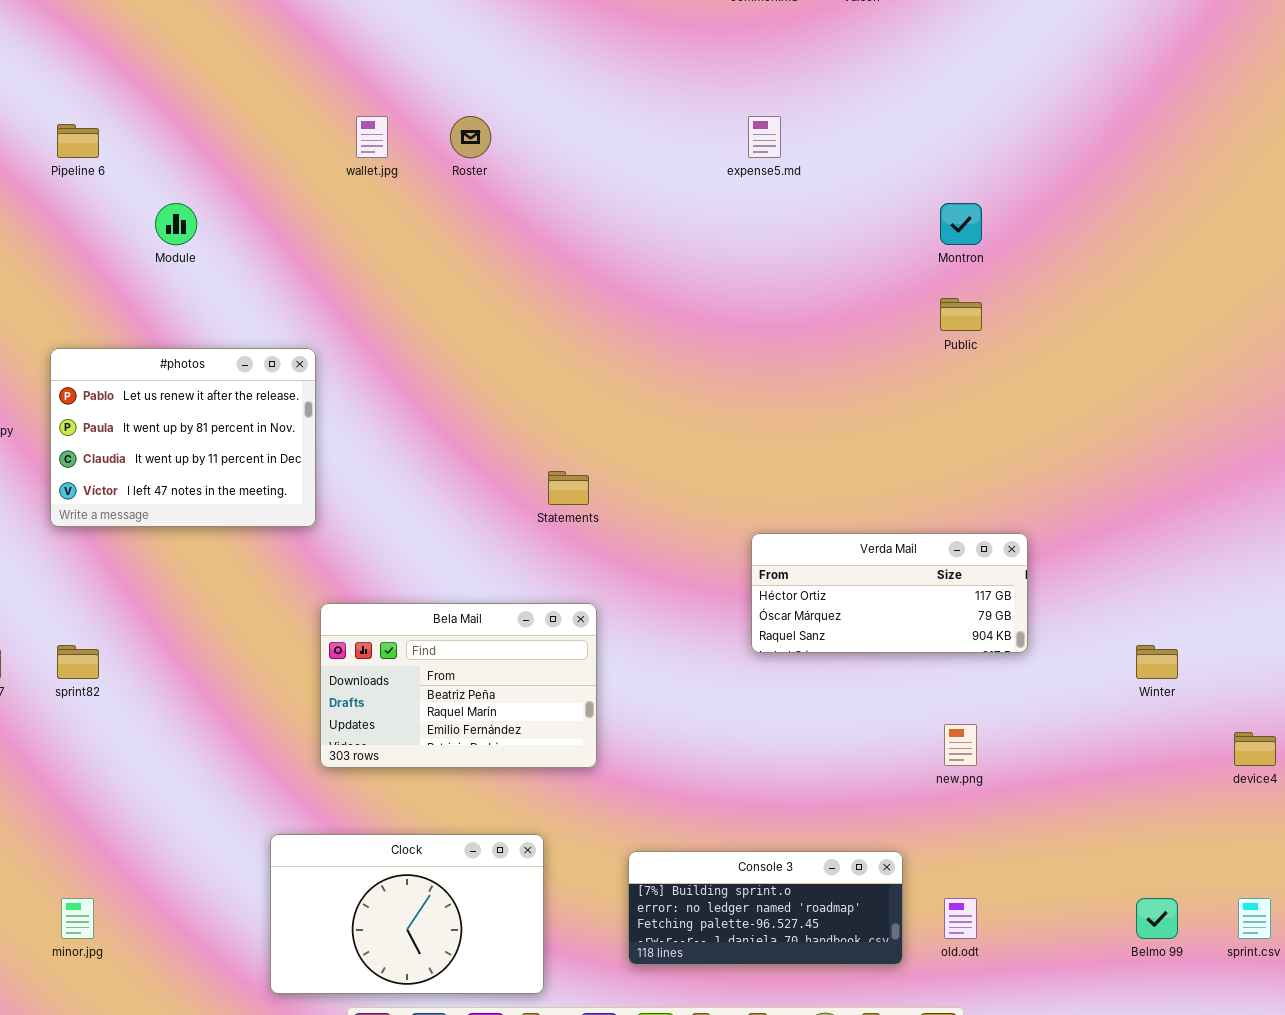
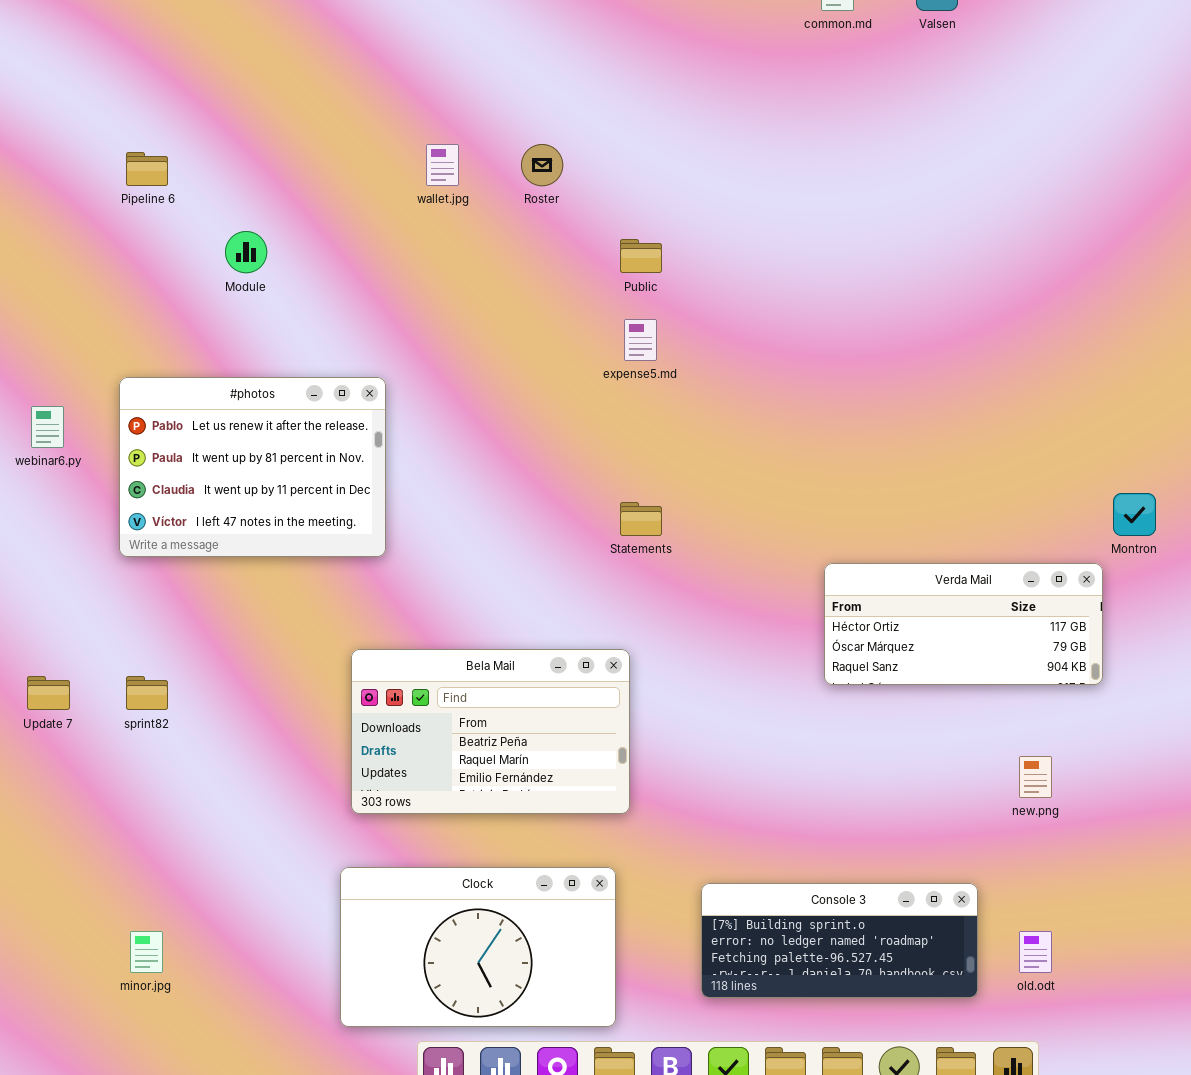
expense5.md: [748,116,781,158] -> [624,319,657,361], moved
Montron: [940,203,982,245] -> [1113,493,1156,536], moved
Public: [940,298,982,331] -> [620,239,662,273], moved
Bela Mail: [320,603,597,768] -> [351,649,630,814], moved

